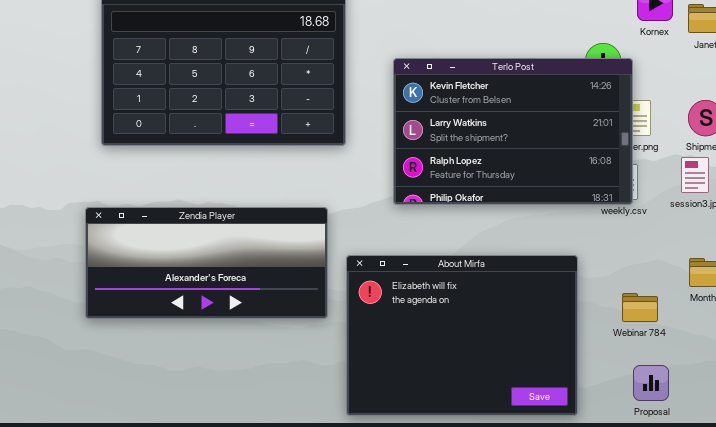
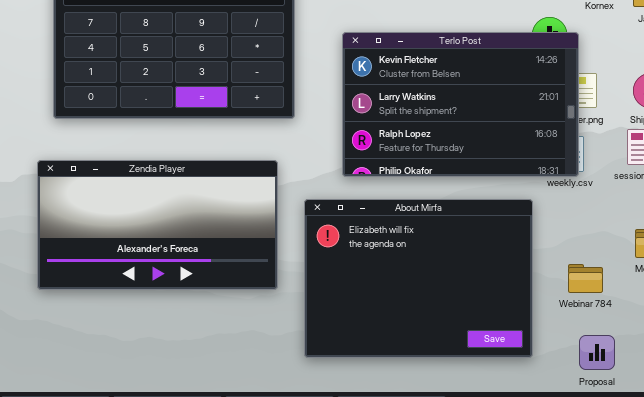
Zendia Player: [85,207,328,319] -> [37,160,278,290], resized
About Mirfa: [346,255,578,416] -> [304,199,533,358], moved

